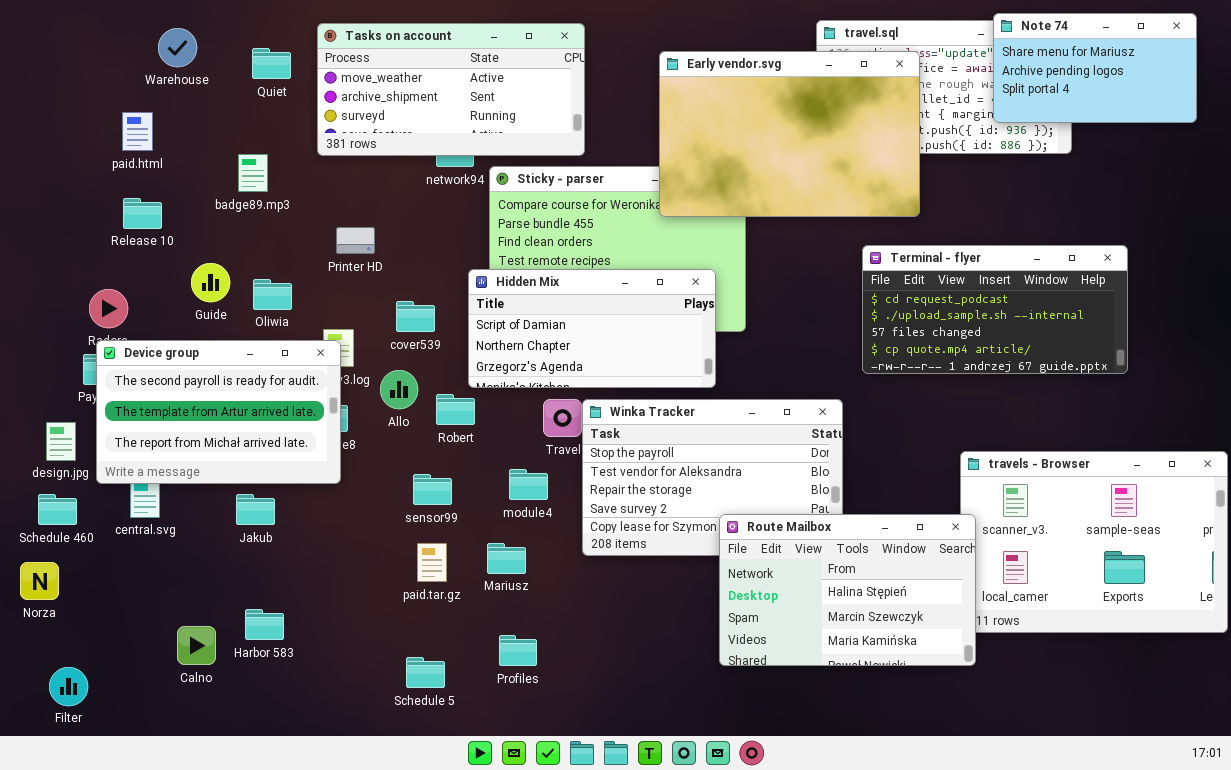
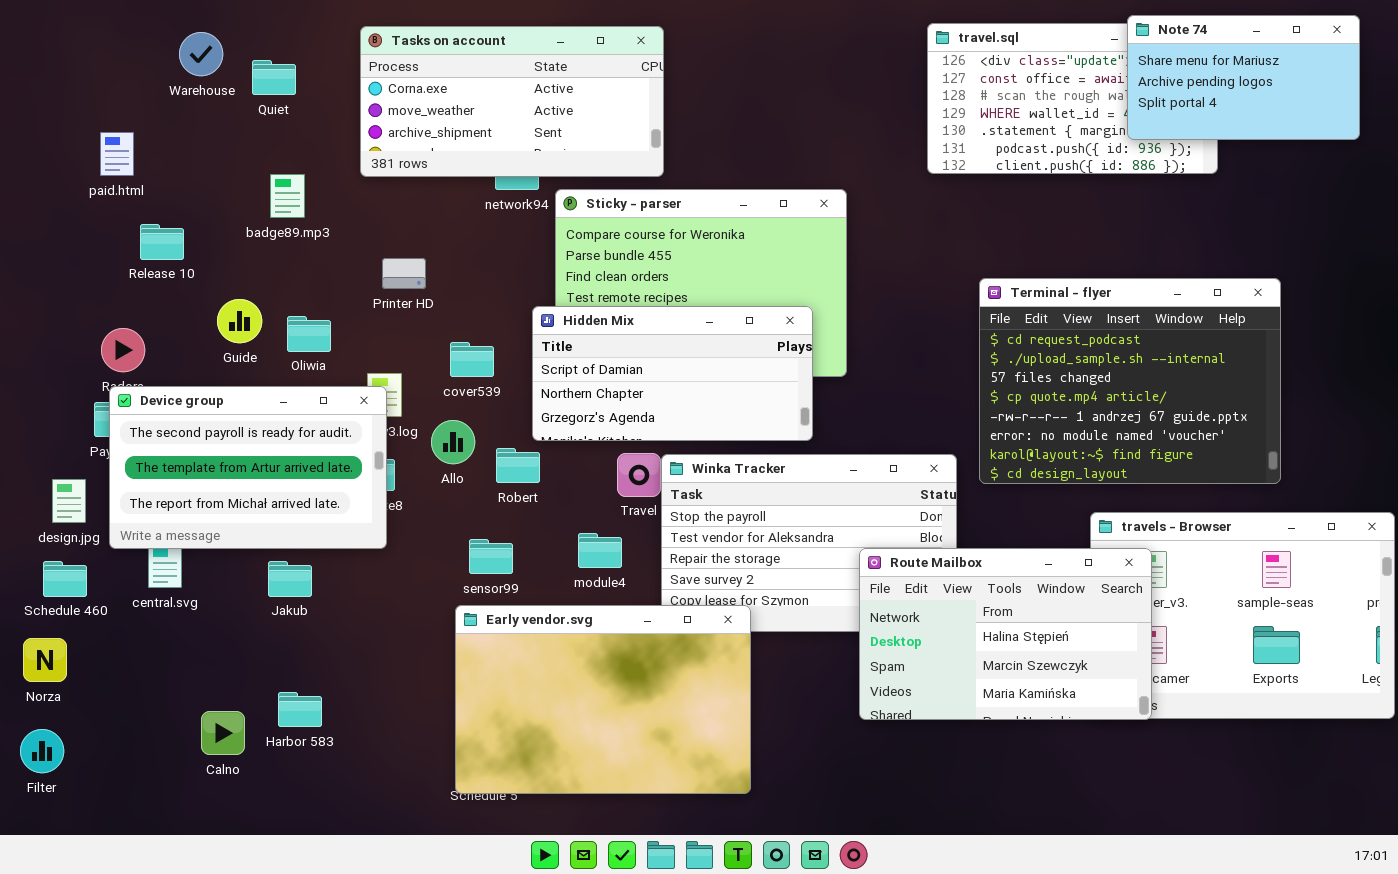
Tasks on account: [317,23,585,156] -> [360,26,664,177], scrolled up 1 row
Quiet: [252,48,291,79] -> [252,60,296,95], moved
Early vendor.svg: [659,51,920,217] -> [455,605,751,794], moved
paid.html: [122,112,153,151] -> [100,132,134,176], moved
Terminal - flyer: [862,245,1128,374] -> [979,278,1281,484], resized
Route Mailbox: [719,514,976,666] -> [859,548,1152,720], moved
Filter: [49,667,88,706] -> [20,729,64,773], moved

